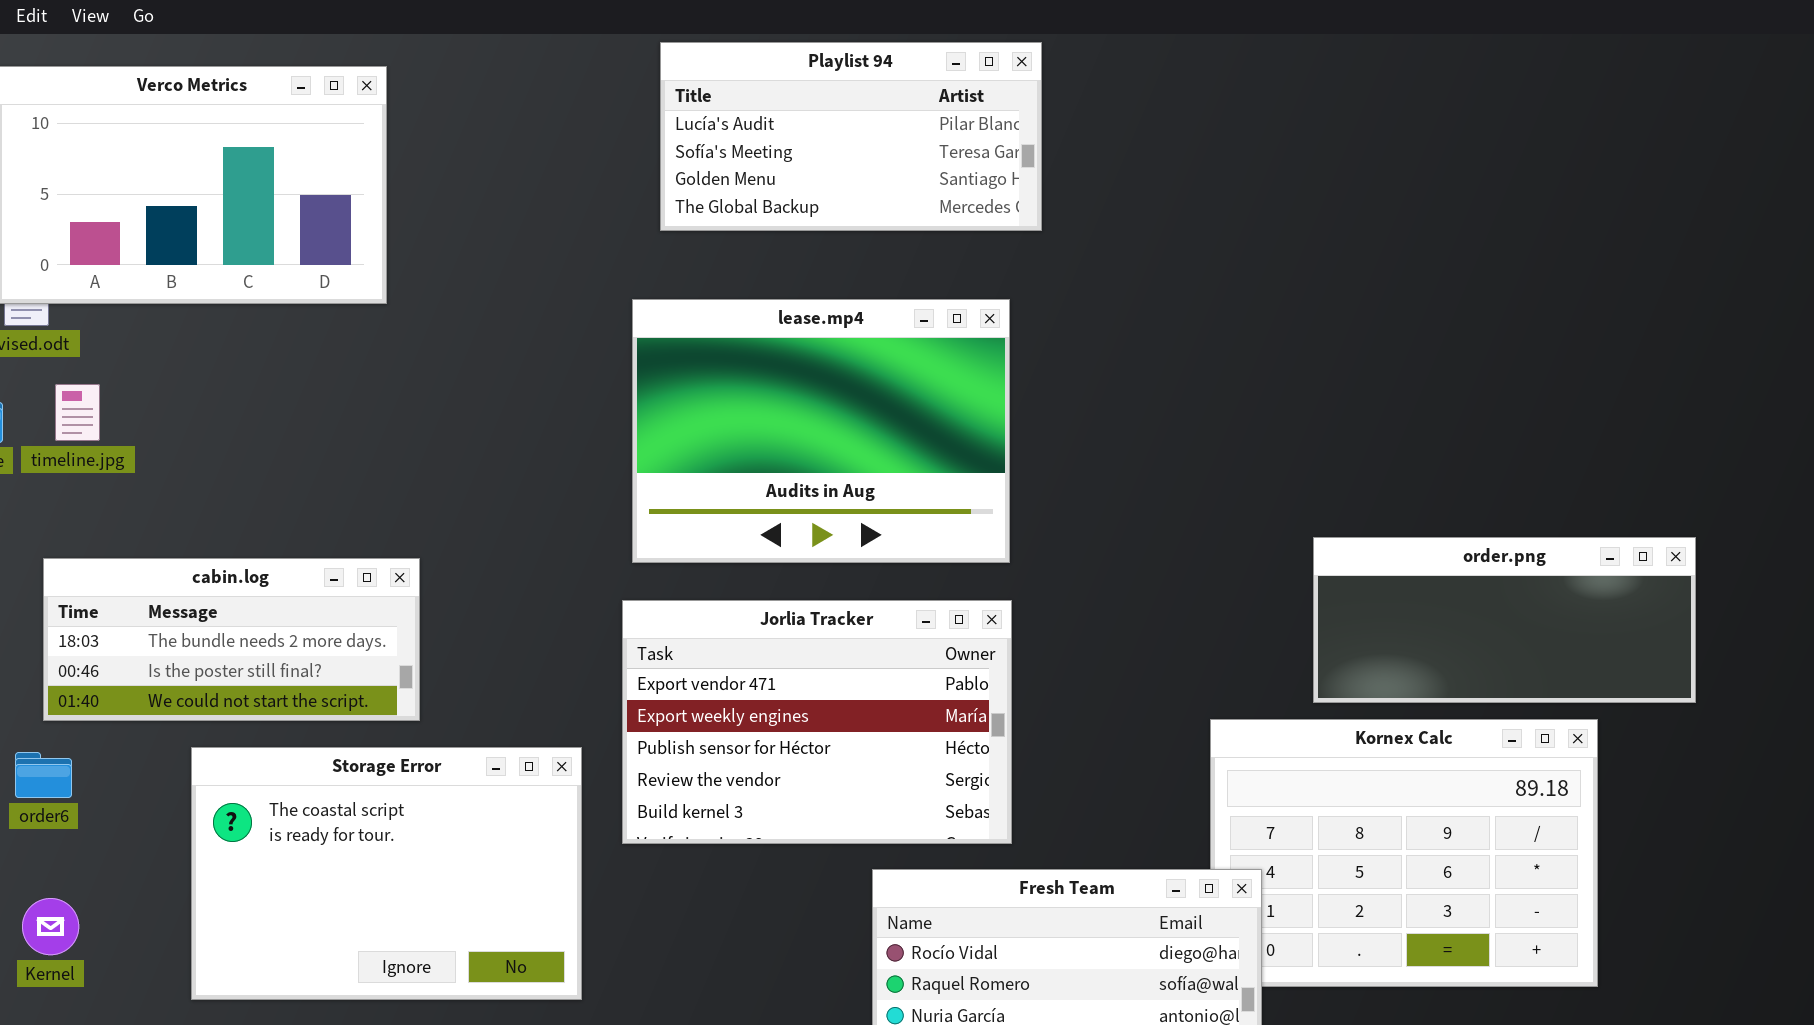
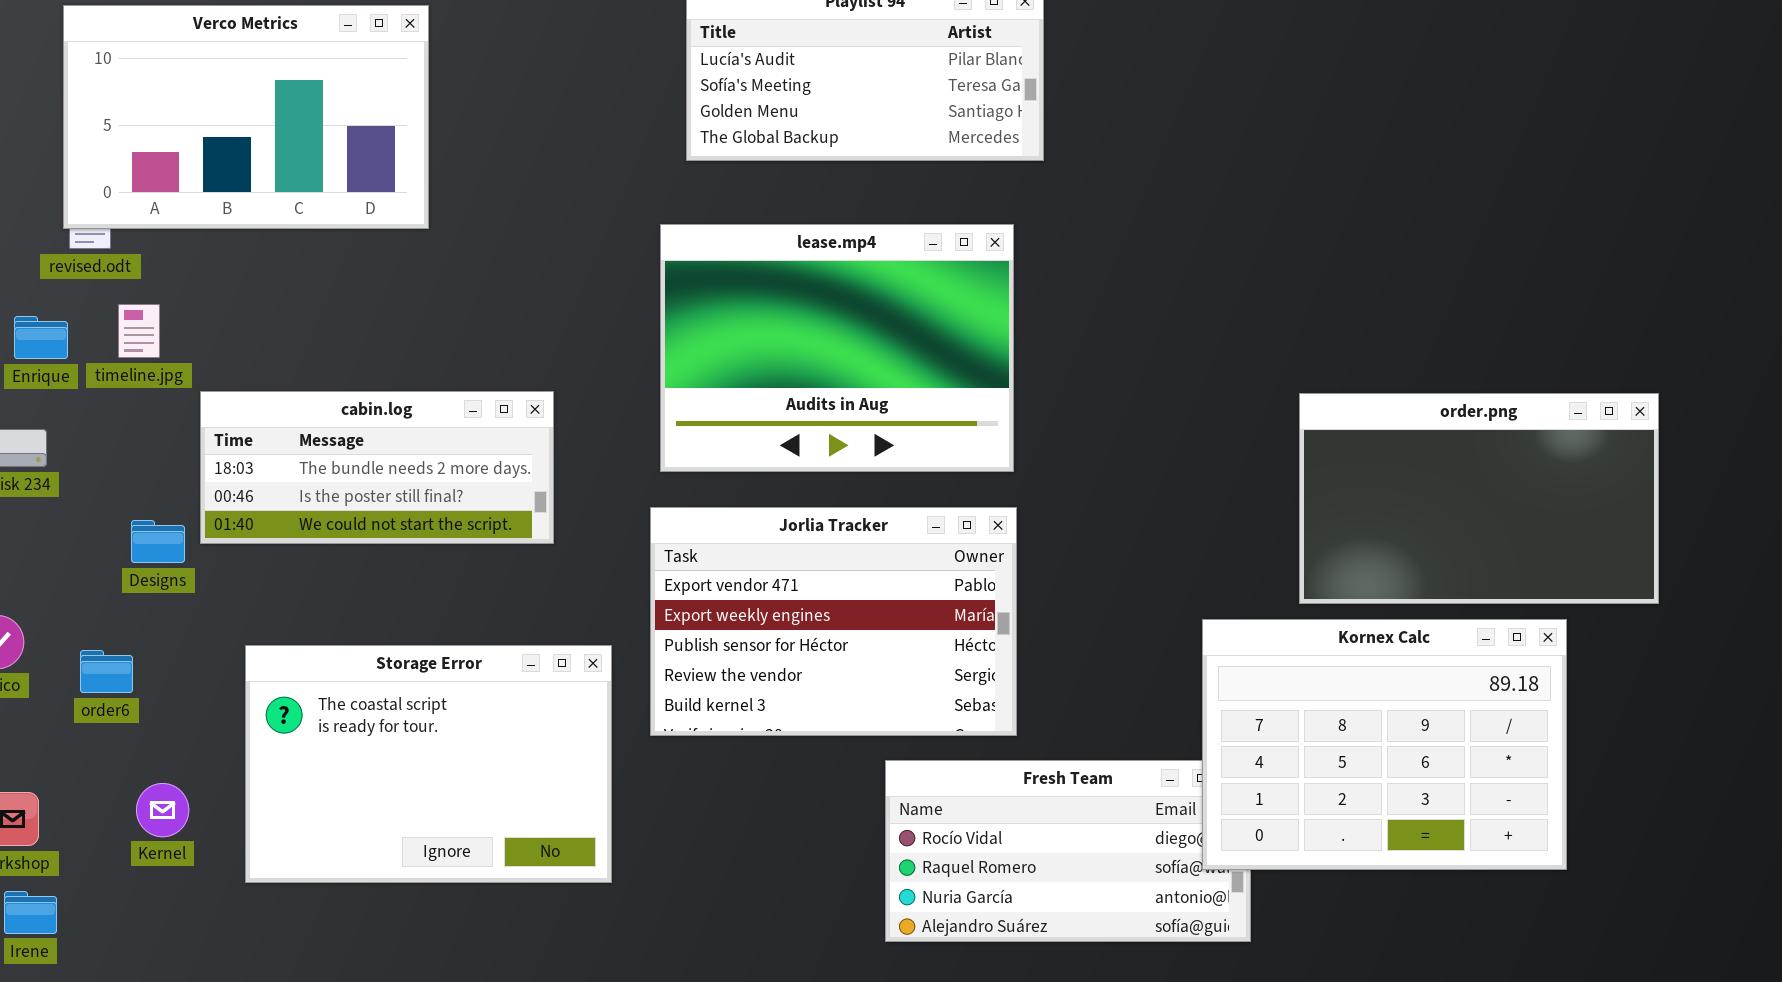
order.png: [1313,537,1696,703] -> [1299,393,1659,604], resized
cabin.log: [43,558,420,721] -> [200,391,554,544], moved
Kornex Calc: [1210,719,1598,987] -> [1202,619,1567,870], raised
Kernel: [22,898,79,955] -> [136,783,189,837], moved

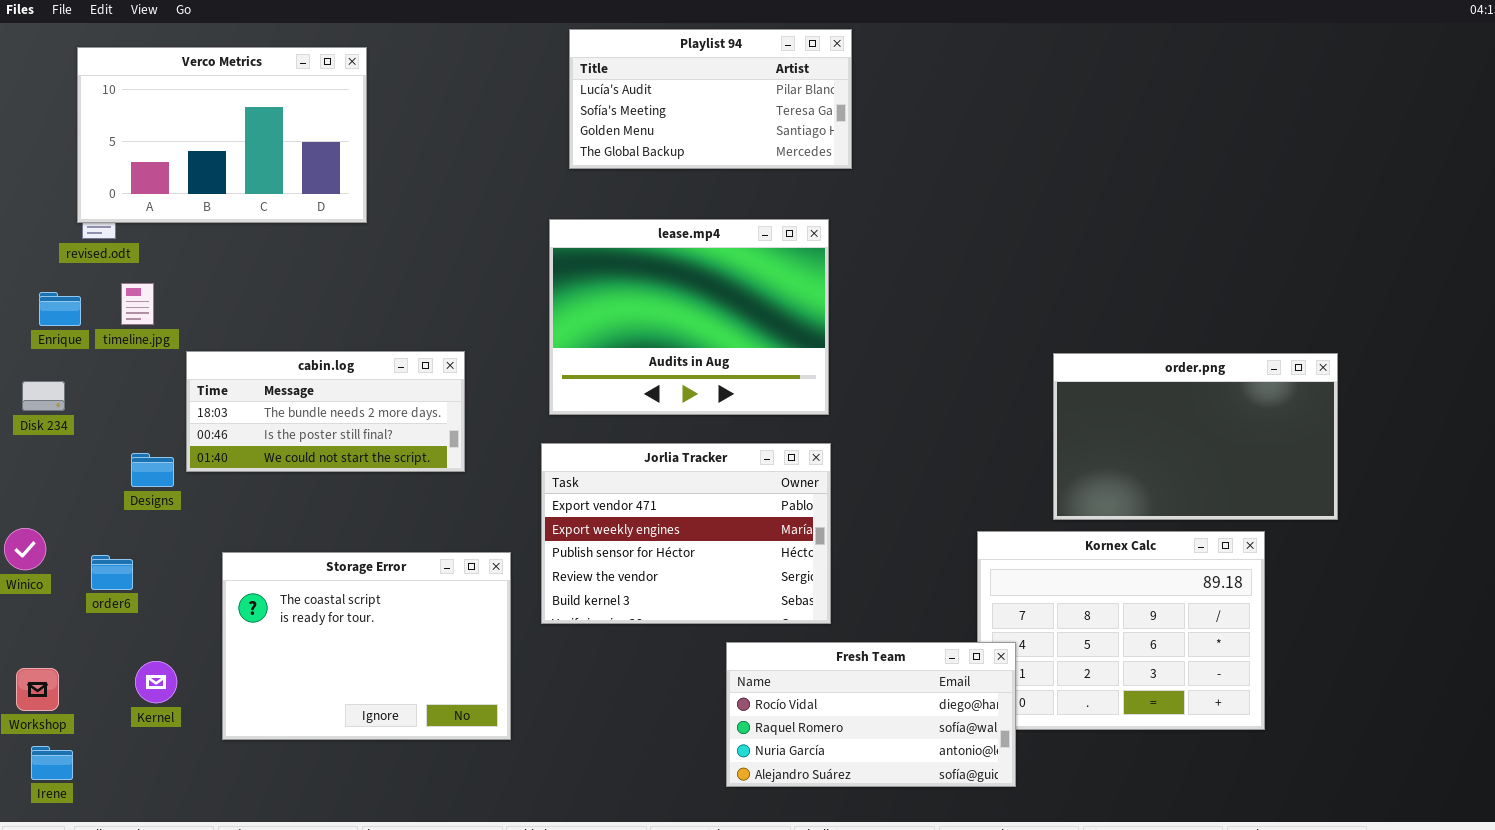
Fresh Team: [885,760,1251,942] -> [726,642,1016,787], raised

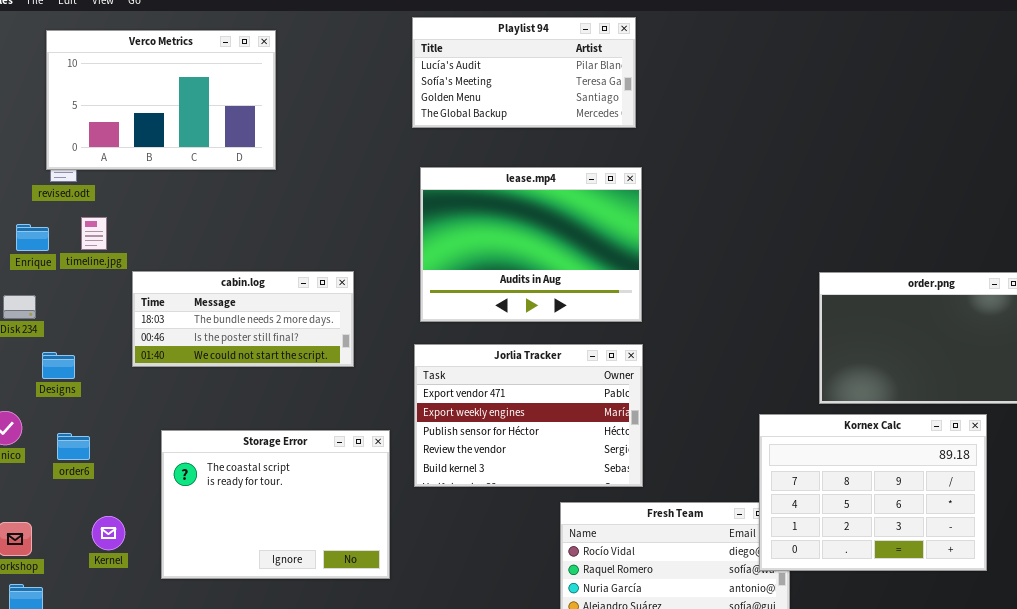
Playlist 94: [569,29,852,169] -> [412,17,636,128], moved
Designs: [131,453,174,487] -> [42,352,75,379], moved
Kornex Calc: [977,531,1265,730] -> [759,414,987,571], raised

